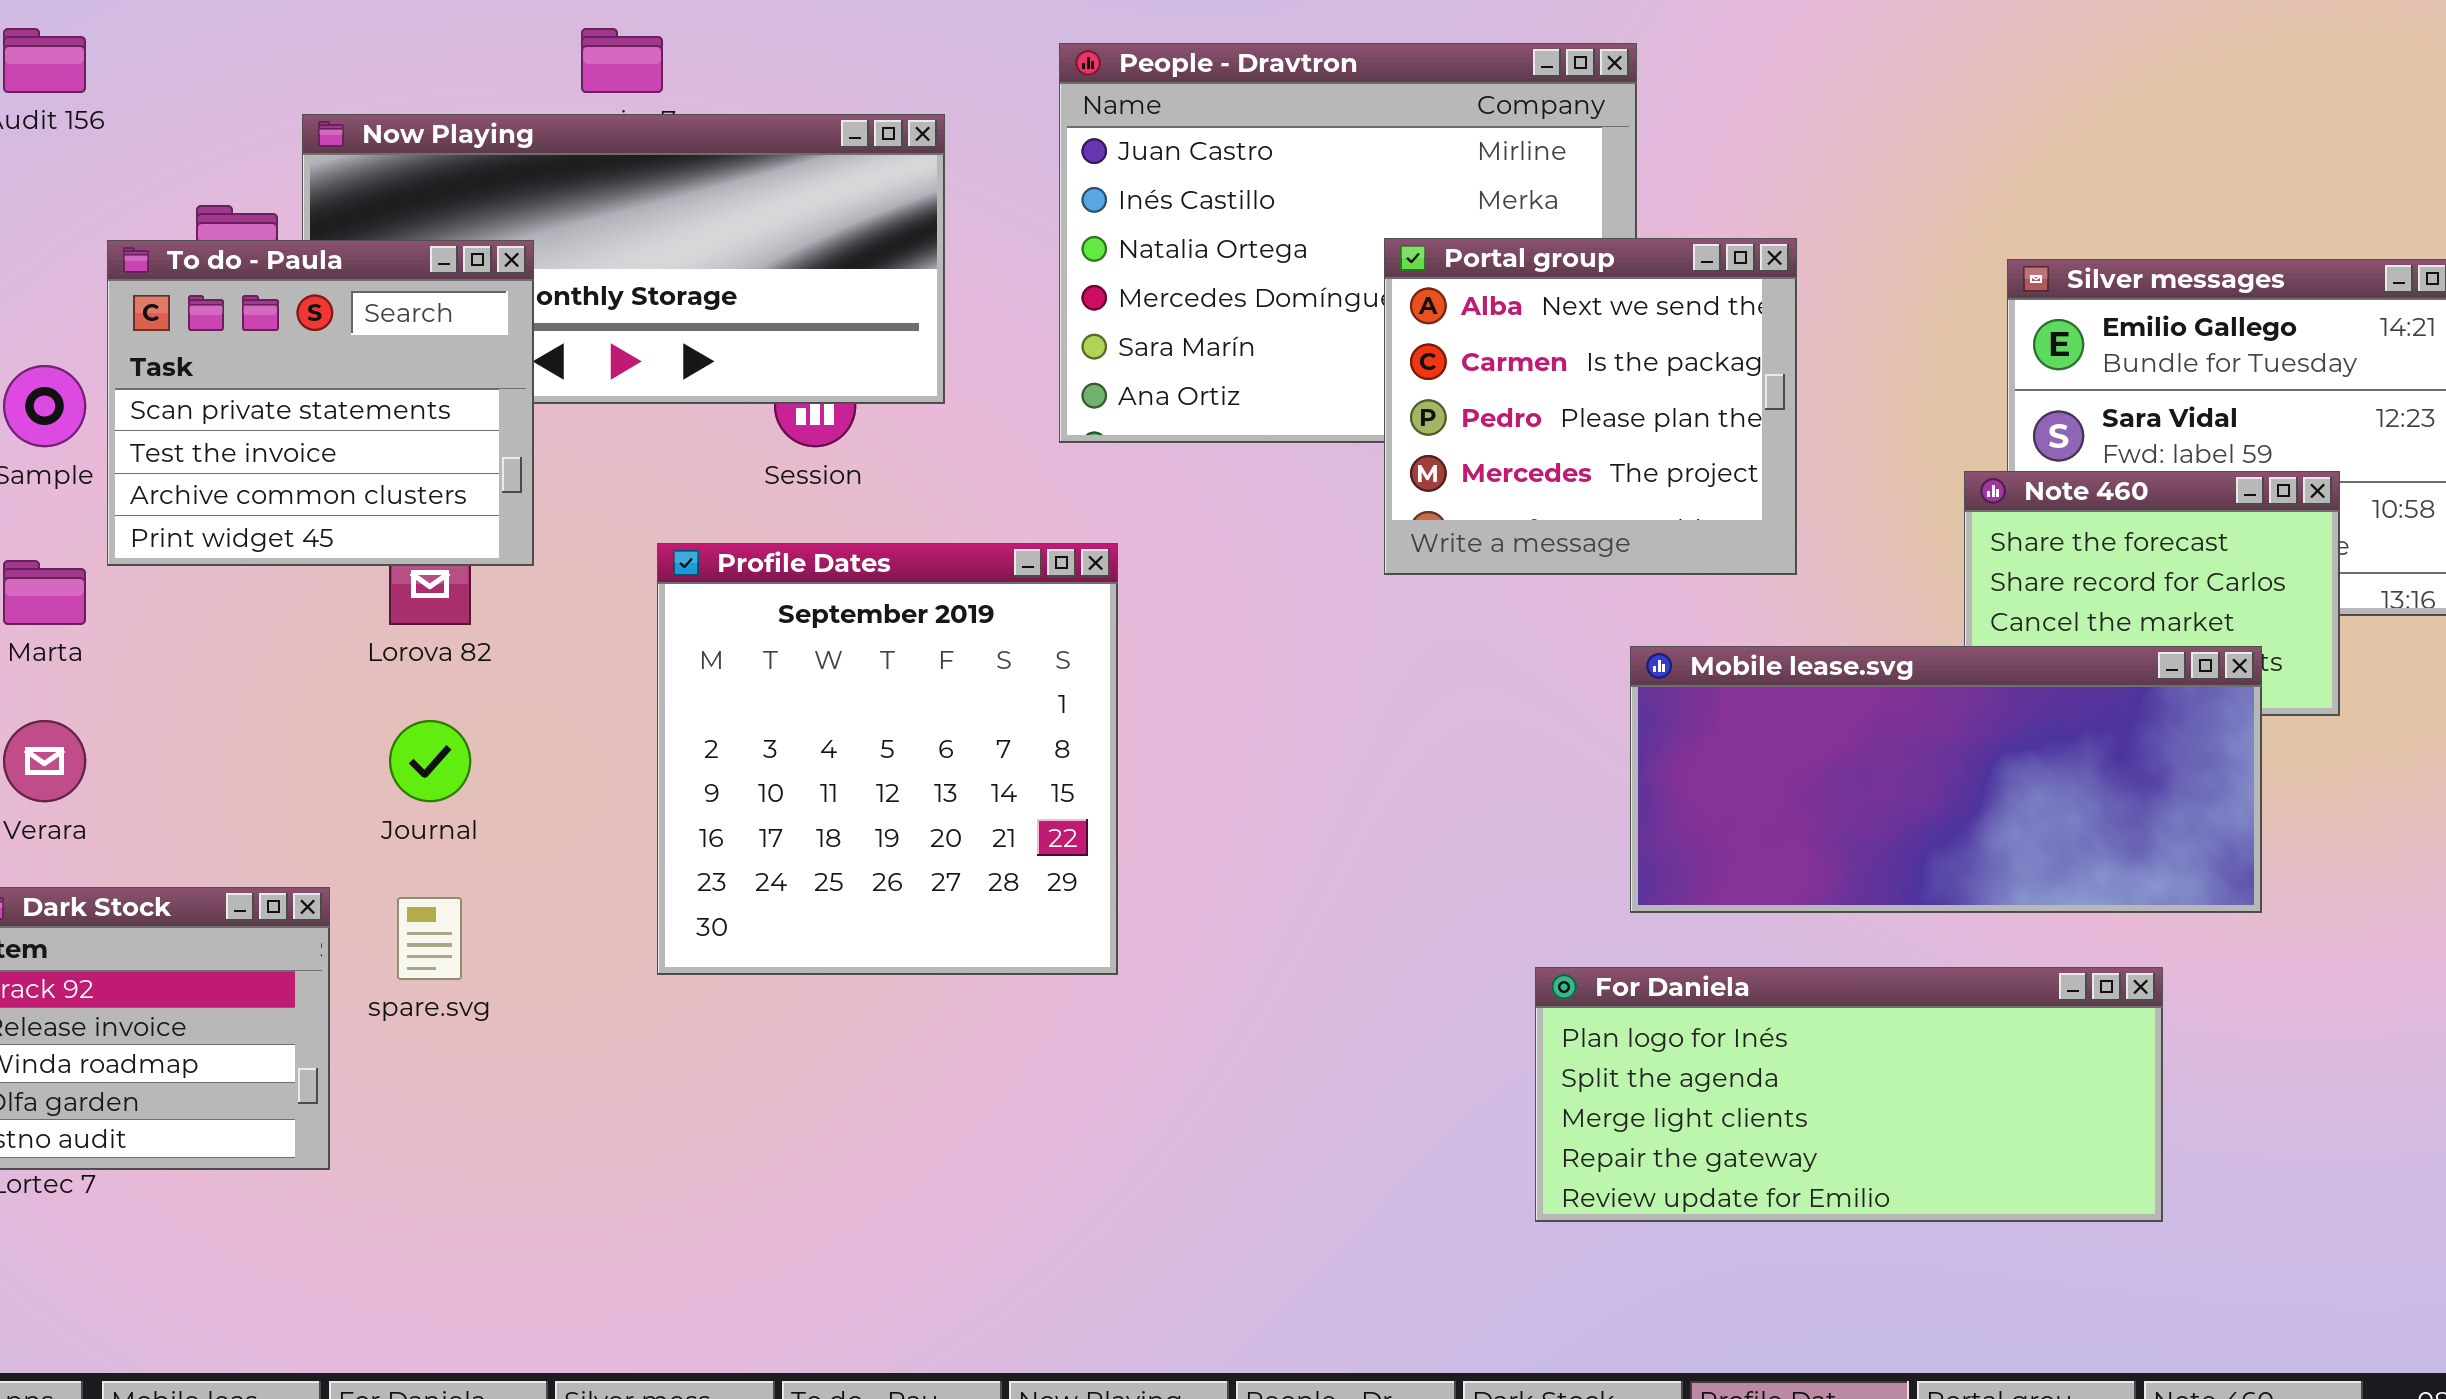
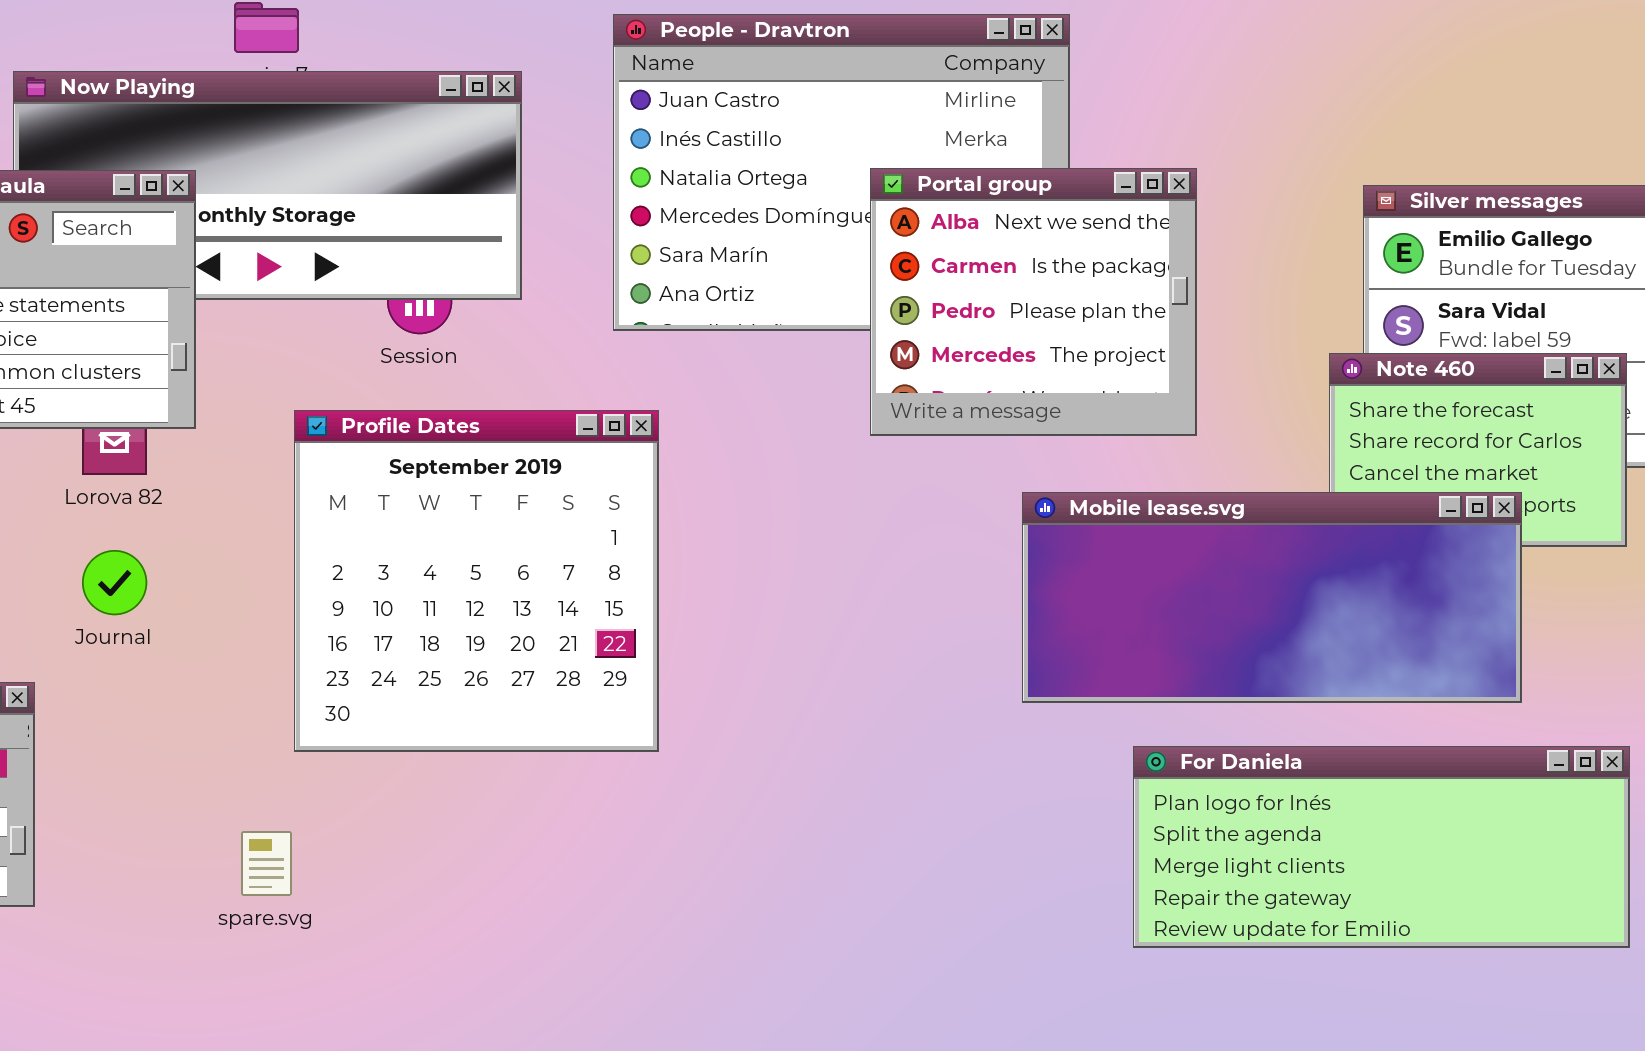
Mobile lease.svg: [1630,646,2262,913] -> [1022,492,1522,703], moved
spare.svg: [397,897,462,980] -> [241,831,292,896], moved
For Daniela: [1535,967,2163,1222] -> [1133,746,1630,948], moved

